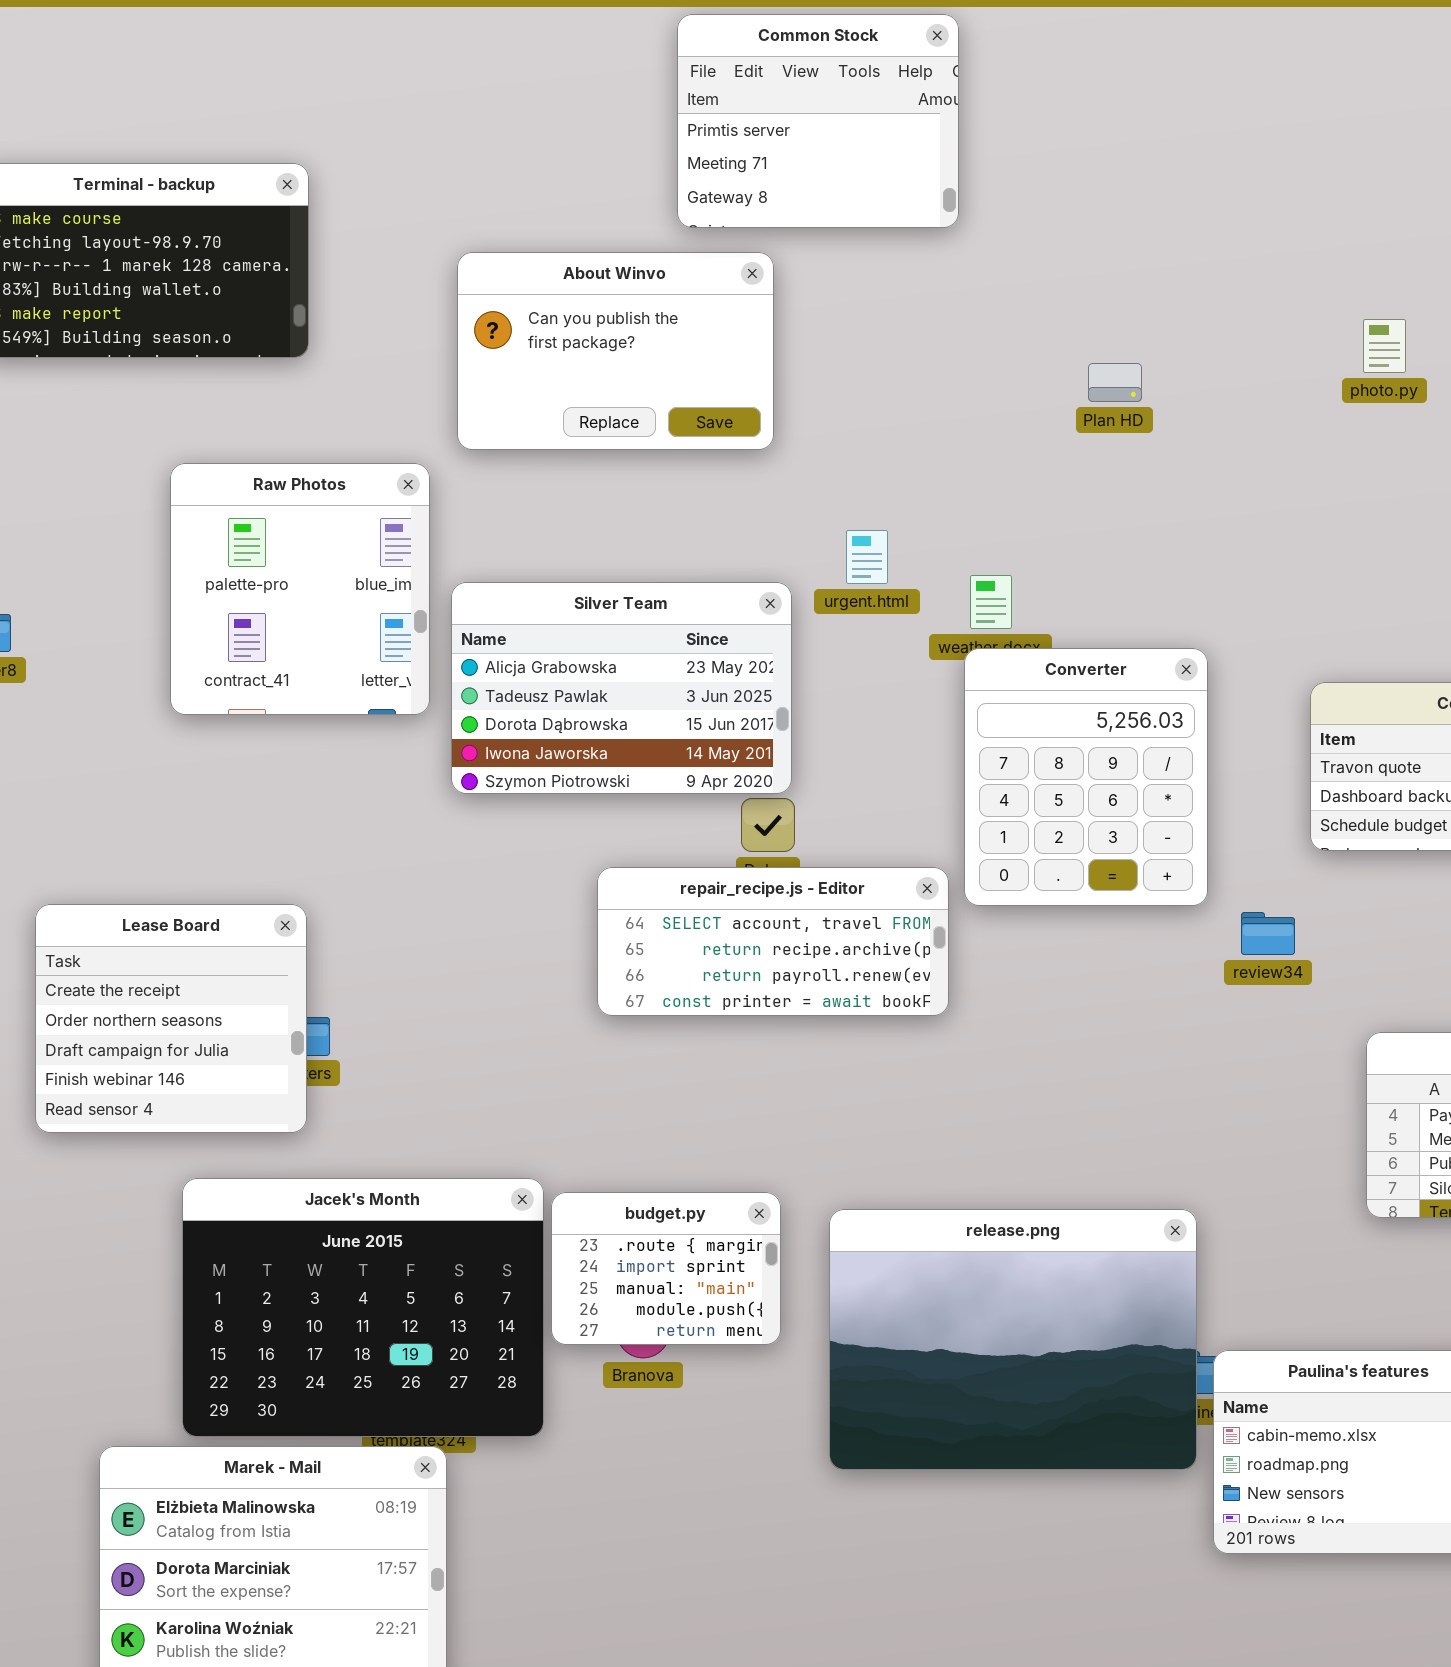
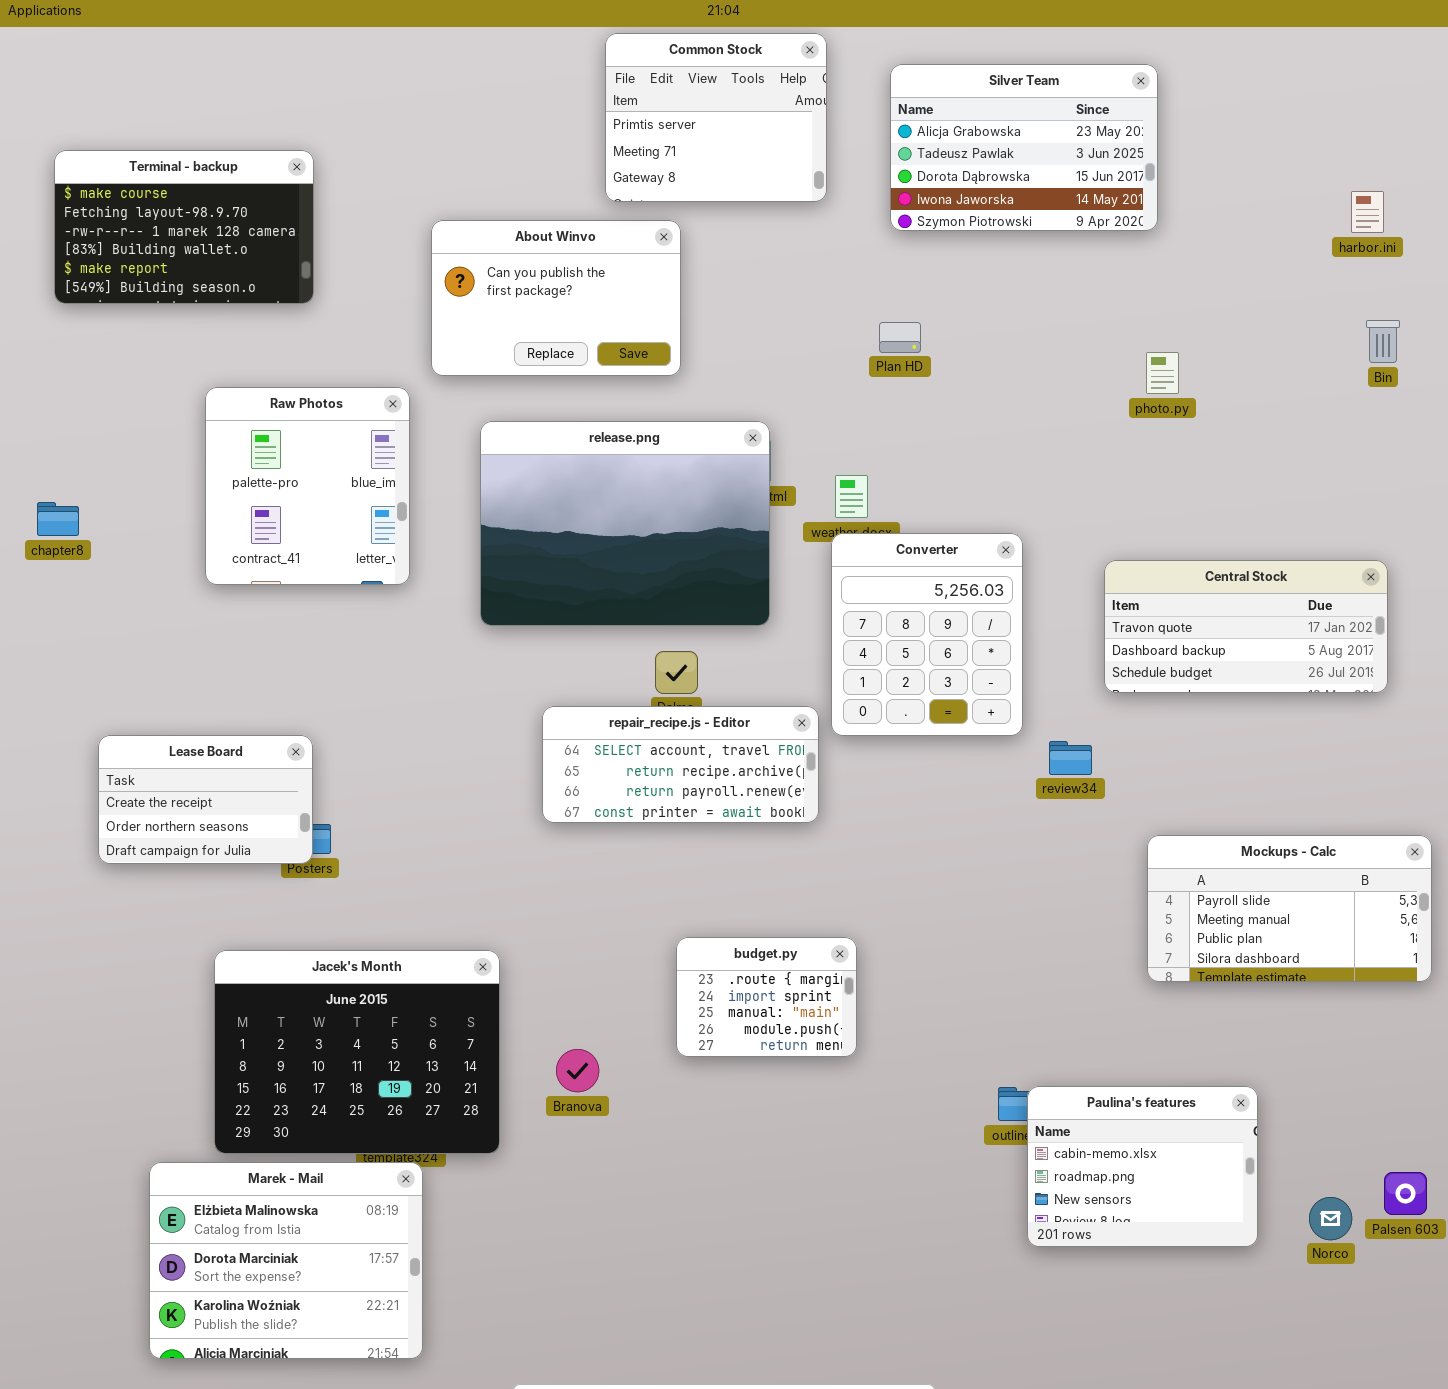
photo.py: [1363,319,1406,373] -> [1146,352,1179,394], moved
Plan HD: [1088,363,1142,402] -> [879,322,921,353], moved
Silver Team: [451,582,792,794] -> [890,64,1158,231], moved
Lease Board: [35,904,307,1133] -> [98,735,313,864], resized
budget.py: [551,1192,781,1345] -> [676,937,857,1057], moved
release.png: [829,1209,1197,1470] -> [480,421,770,626], moved

